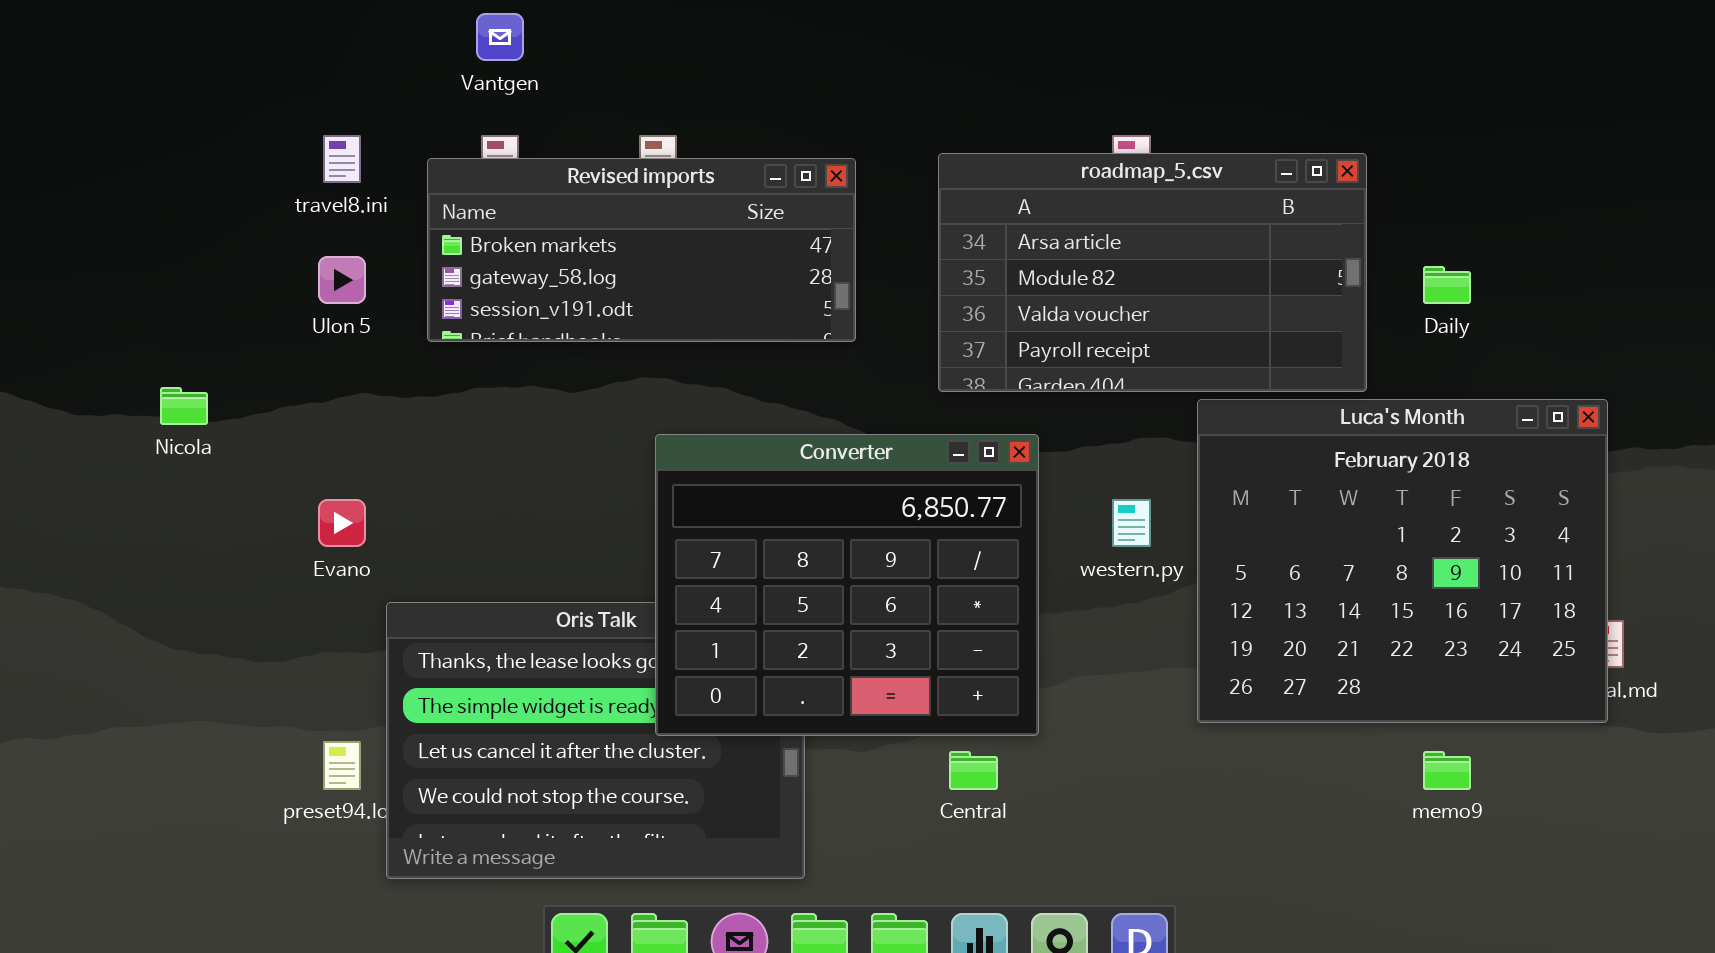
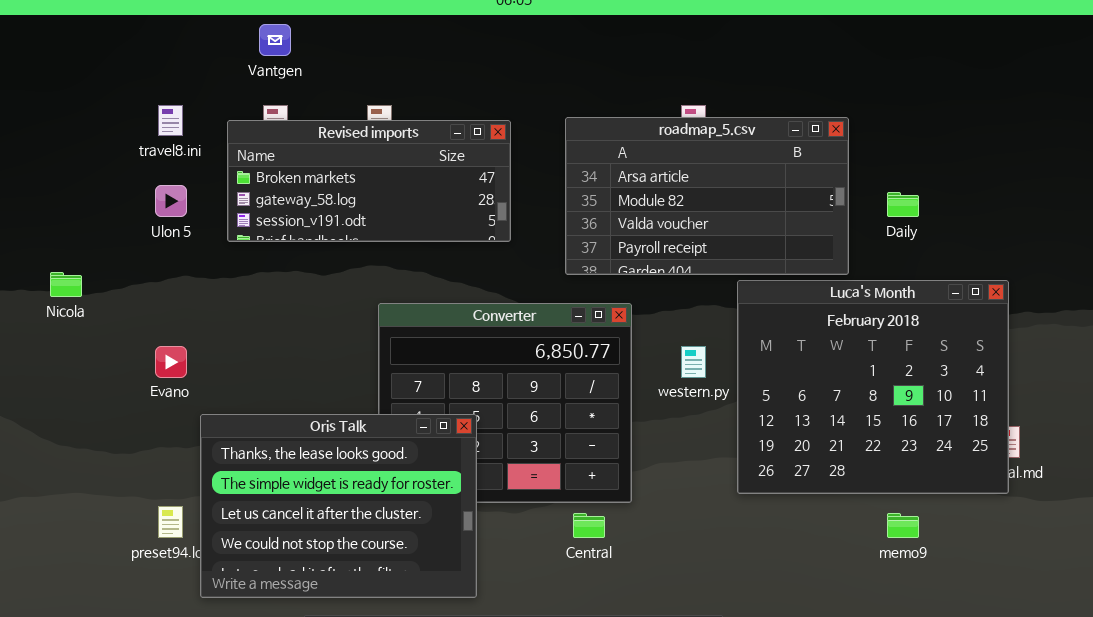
Oris Talk: [386,602,805,879] -> [200,414,477,598], raised

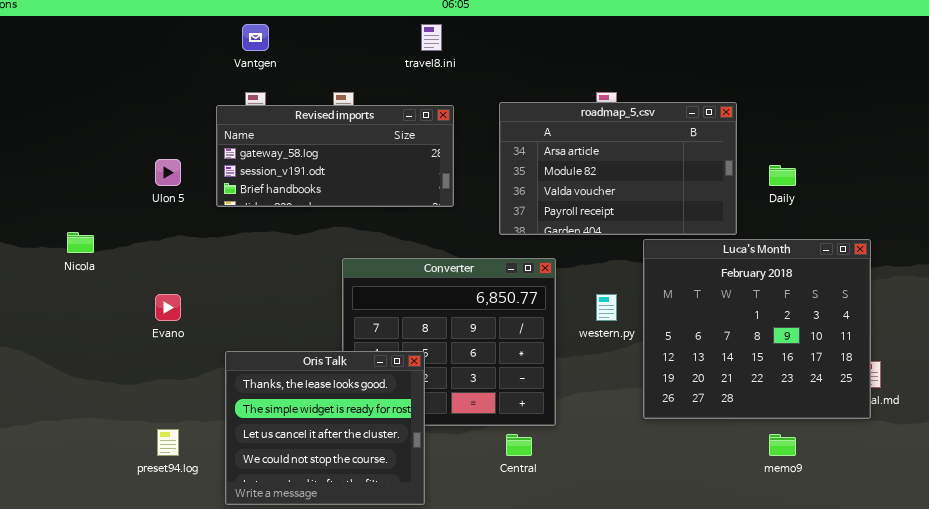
travel8.ini: [158,105,183,136] -> [421,24,442,51], moved
Revised imports: [227,120,511,242] -> [216,105,454,207], scrolled down 1 row
Oris Talk: [200,414,477,598] -> [225,351,425,505], resized

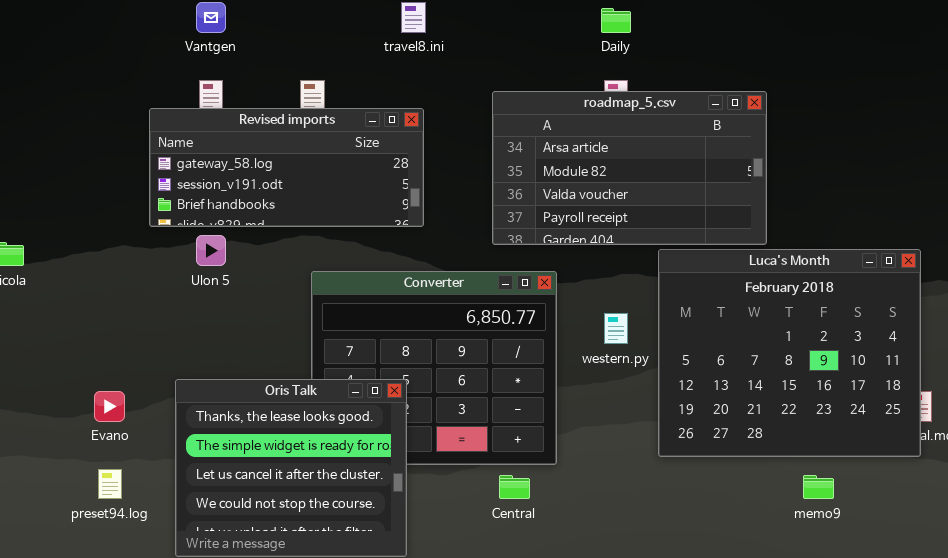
Revised imports: [216,105,454,207] -> [149,108,424,227], moved
Ulon 5: [155,159,181,186] -> [196,235,226,266], moved
Daily: [769,165,796,186] -> [601,8,631,33], moved
Evano: [155,294,181,321] -> [94,391,125,422], moved

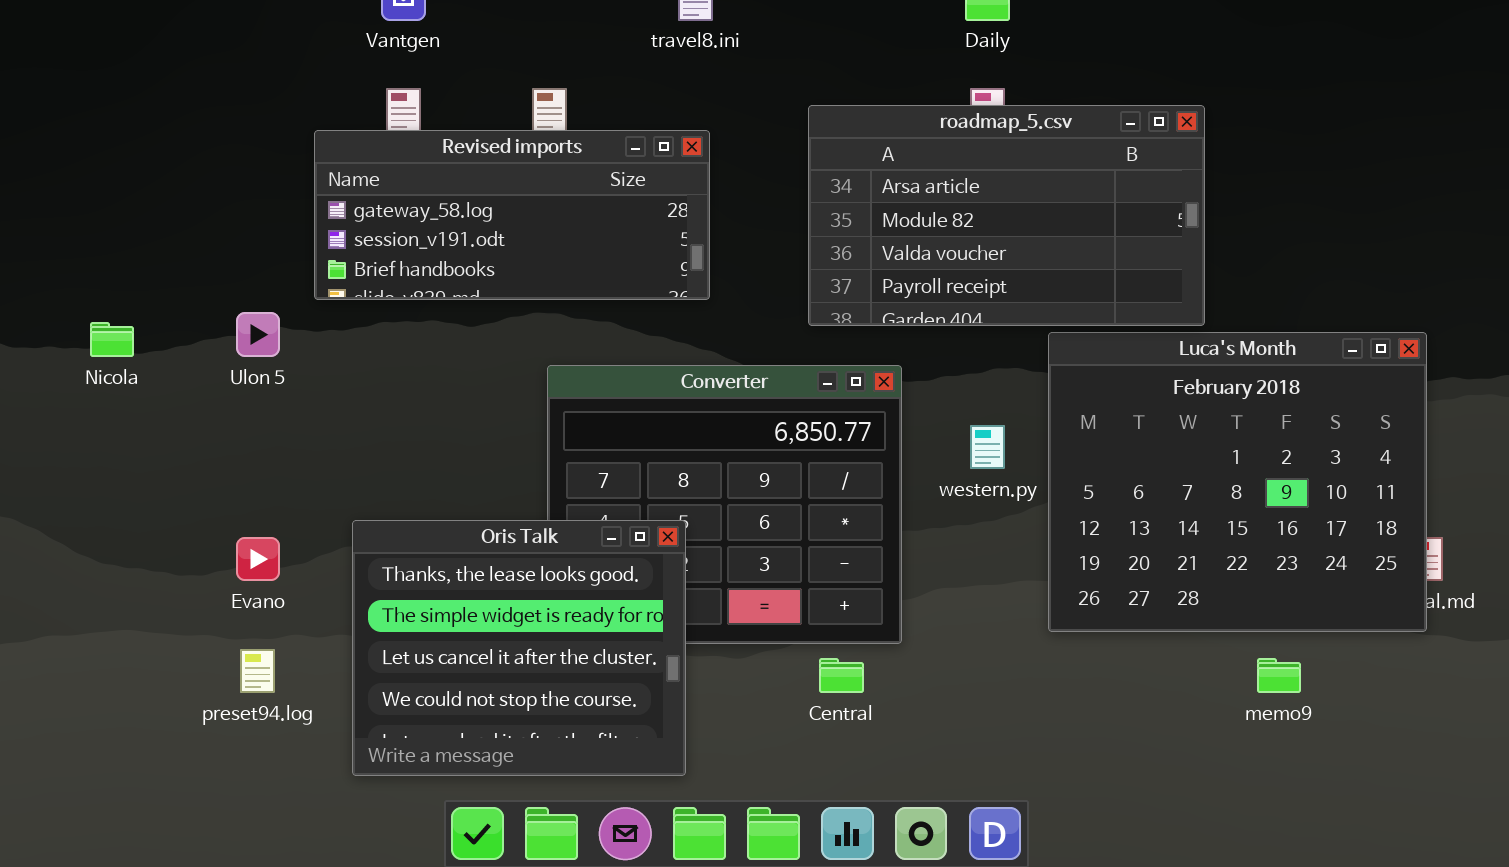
Ulon 5: [196,235,226,266] -> [236,312,280,357], moved

